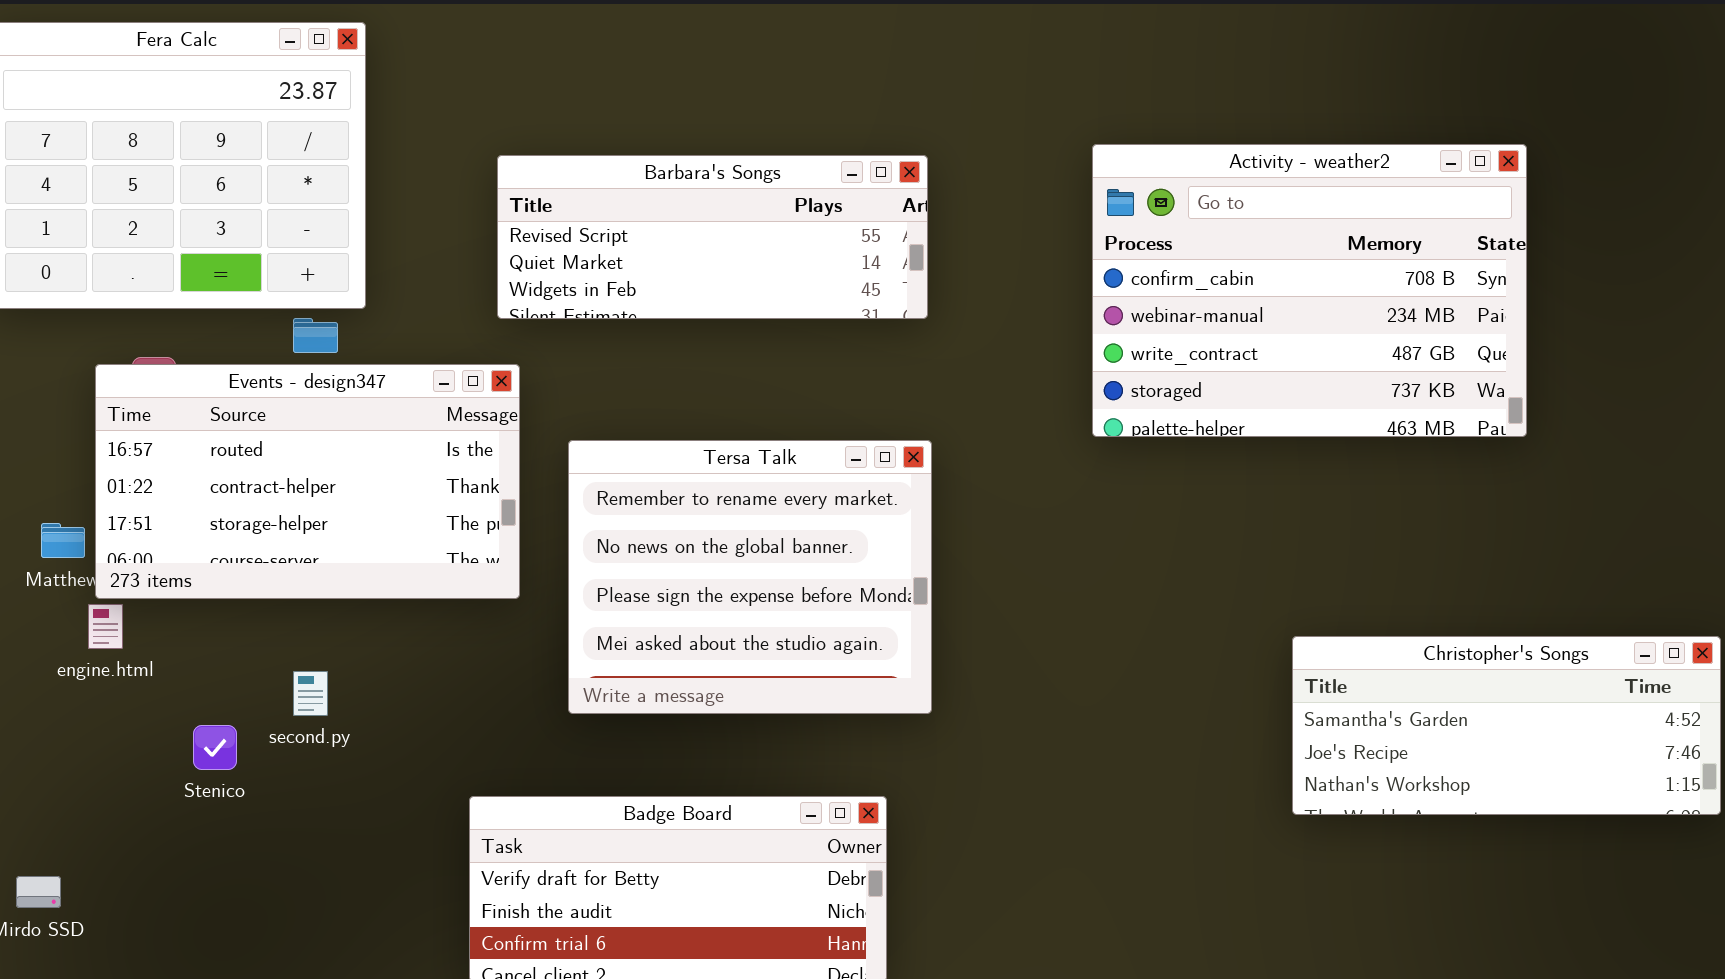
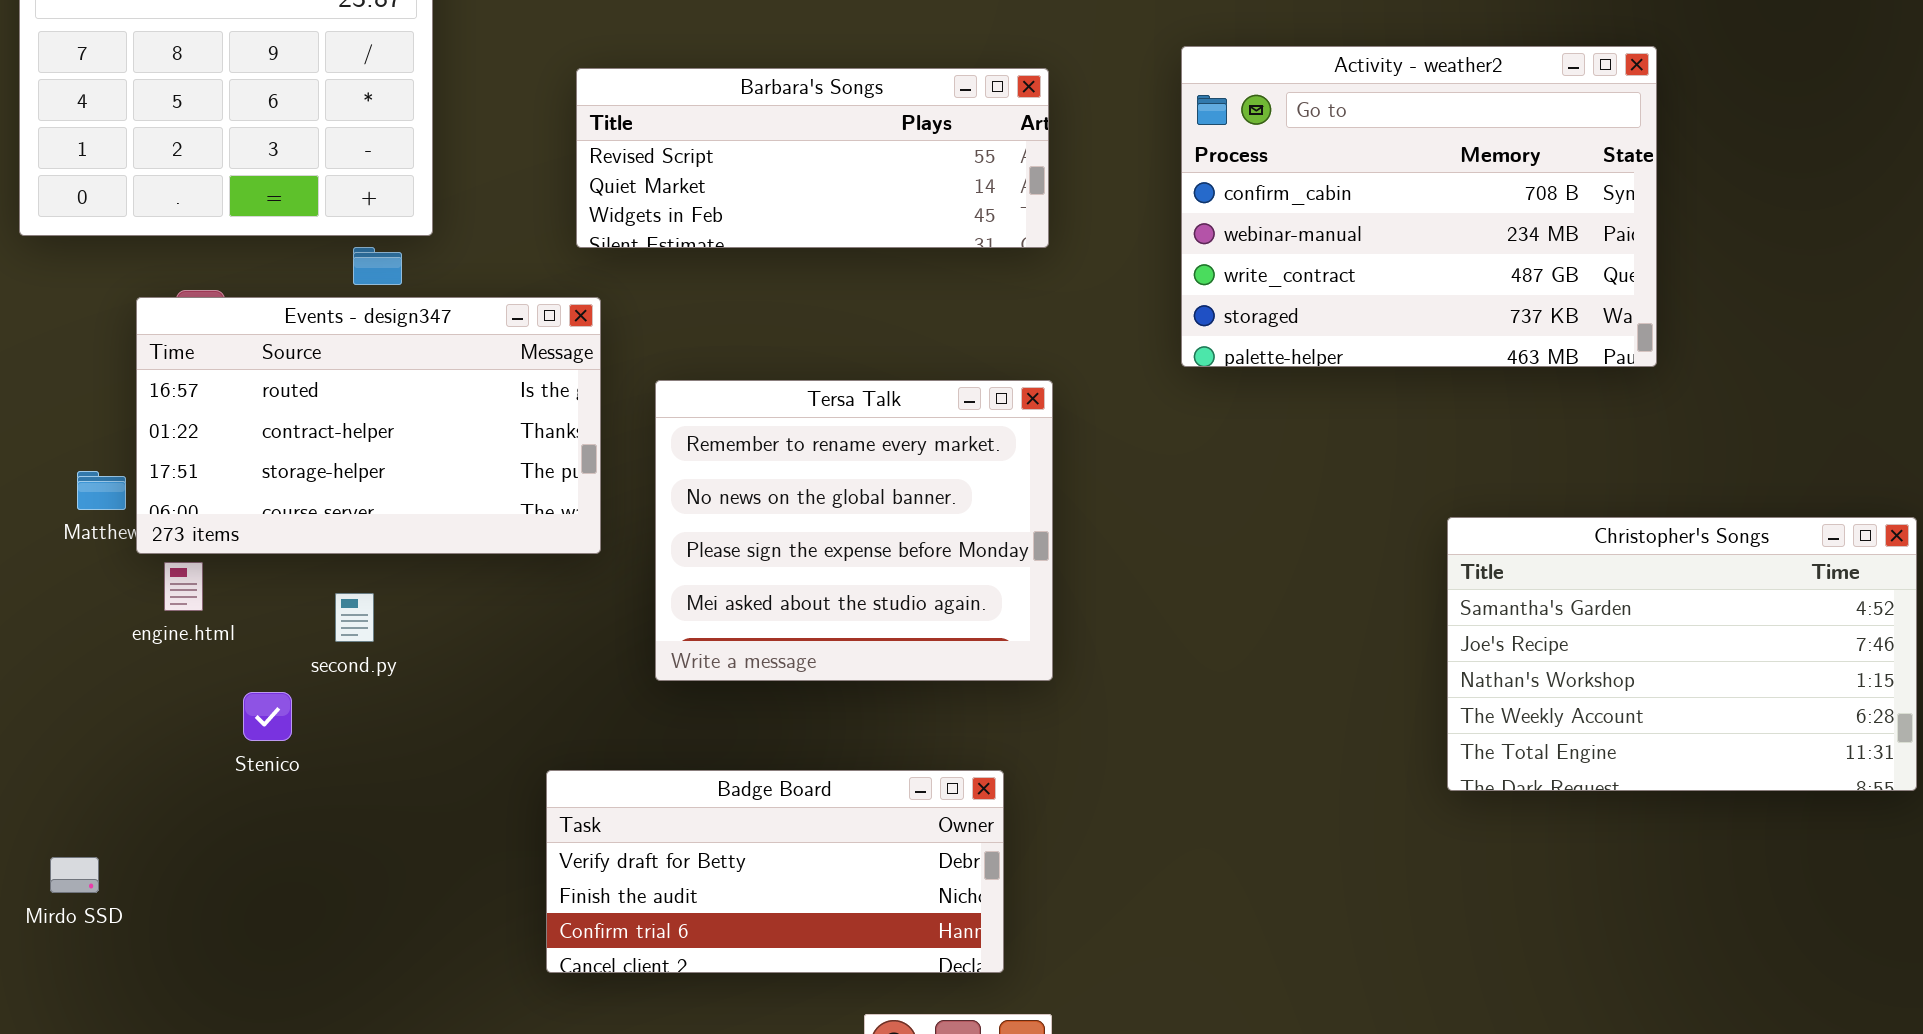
Activity - weather2: [1092,144,1527,437] -> [1181,46,1657,367], moved
engine.html: [88,604,123,649] -> [164,562,203,611], moved
Christopher's Songs: [1292,636,1721,815] -> [1447,517,1917,791], resized
second.py: [293,671,328,716] -> [335,593,374,642], moved

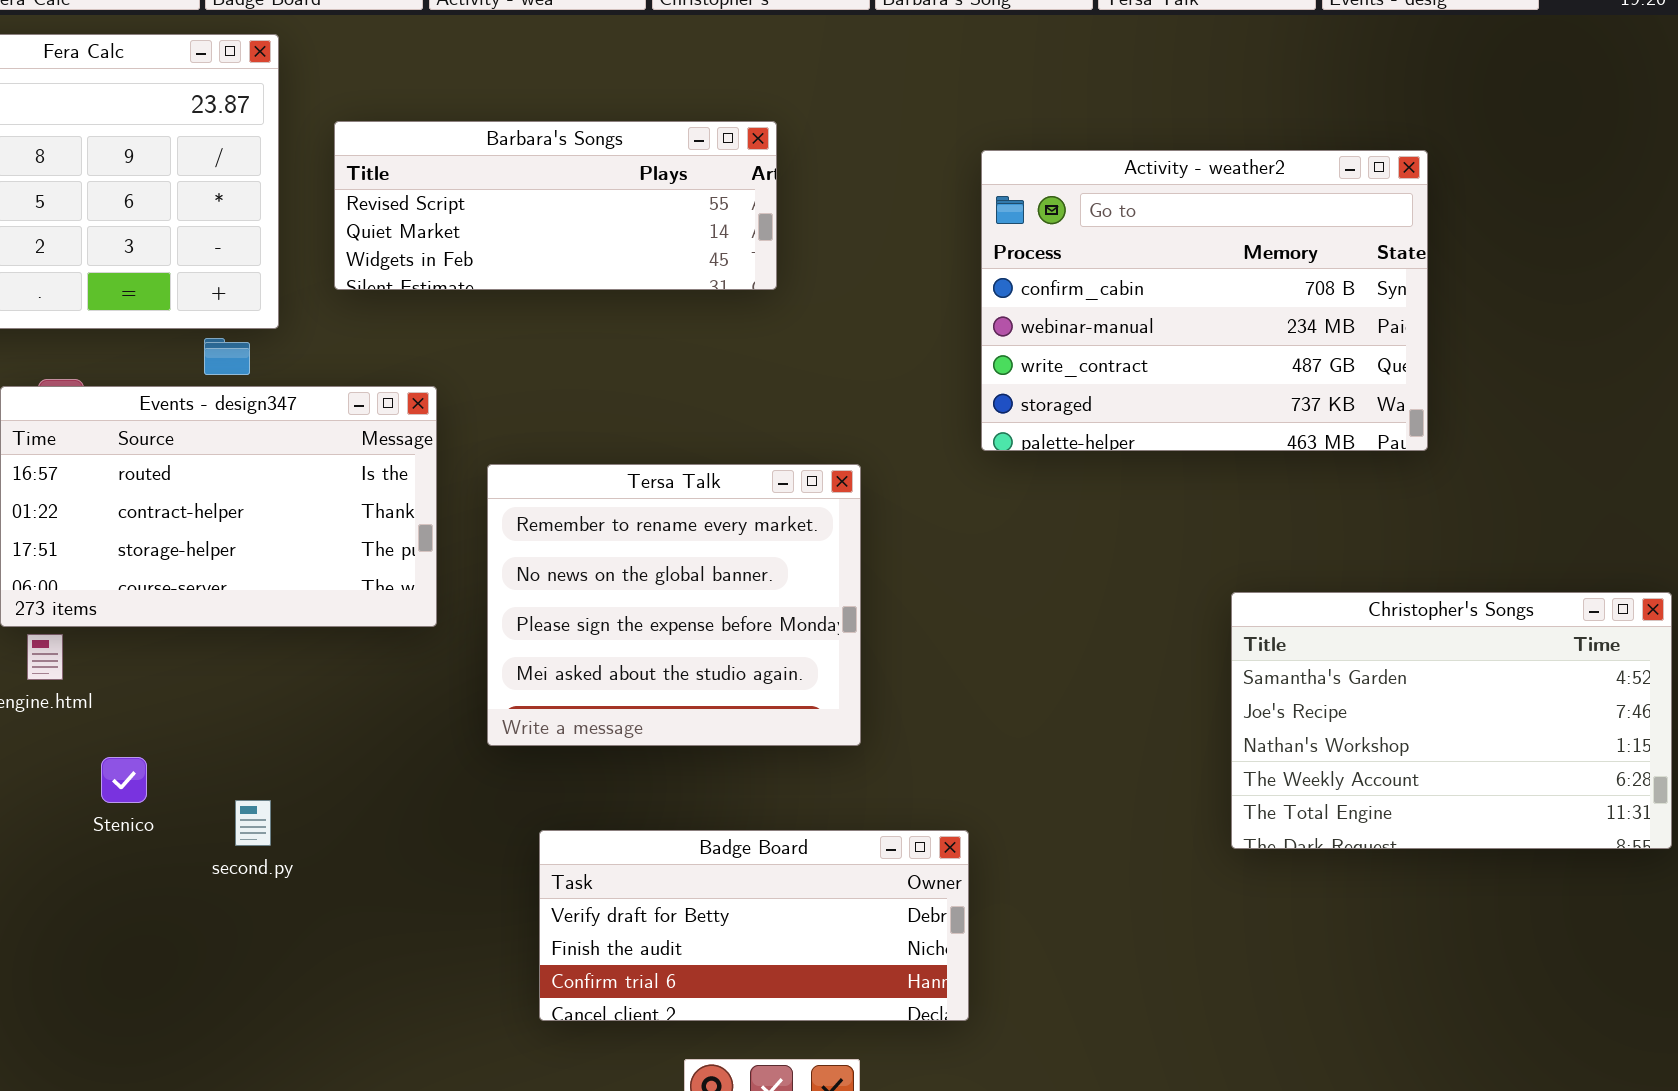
Barbara's Songs: [576,68,1049,248] -> [334,121,777,290], moved
second.py: [335,593,374,642] -> [235,800,271,846], moved
Badge Board: [546,770,1004,973] -> [539,830,969,1021], moved

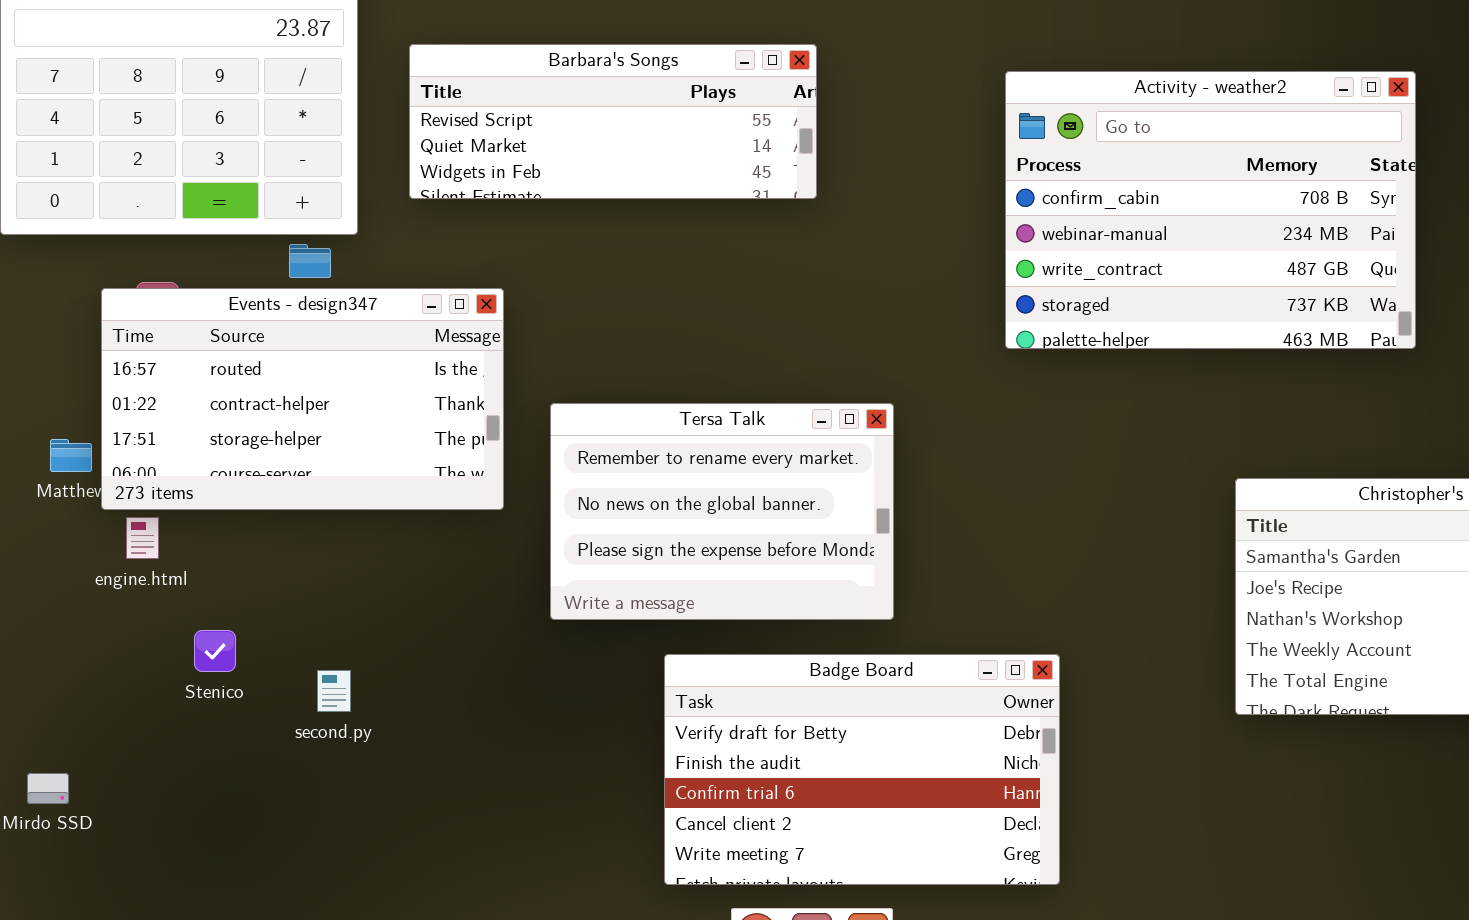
Tersa Talk: [487,464,861,746] -> [550,403,894,620], resized
Badge Board: [539,830,969,1021] -> [664,654,1060,885], moved, resized

